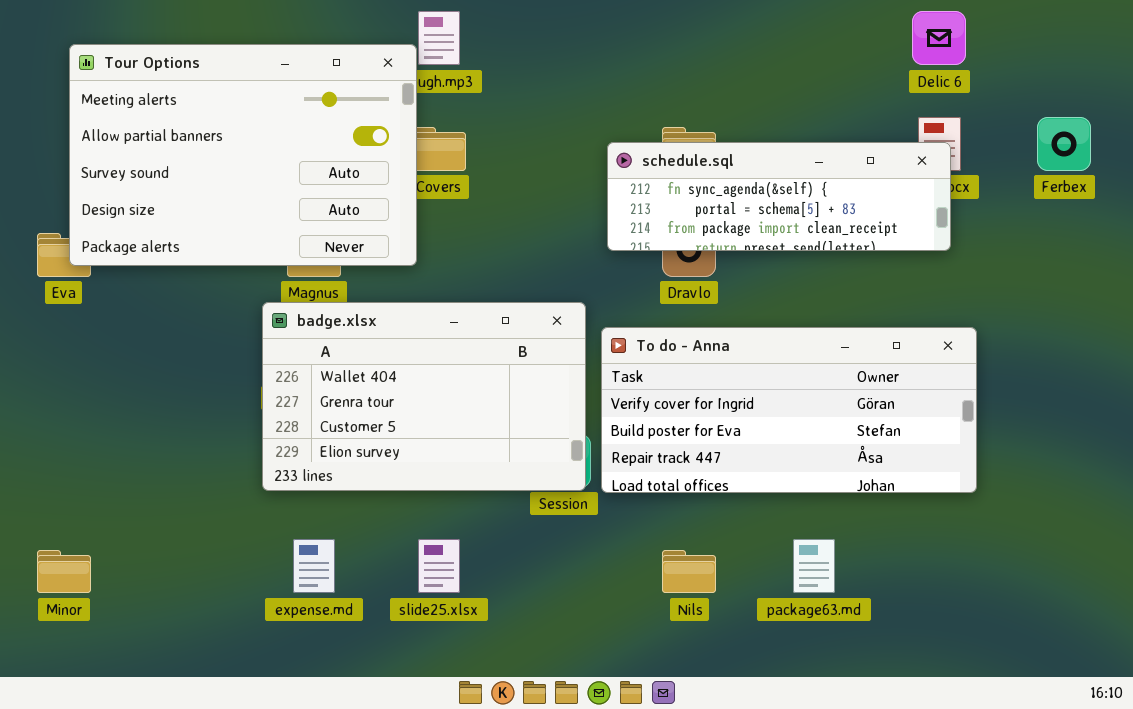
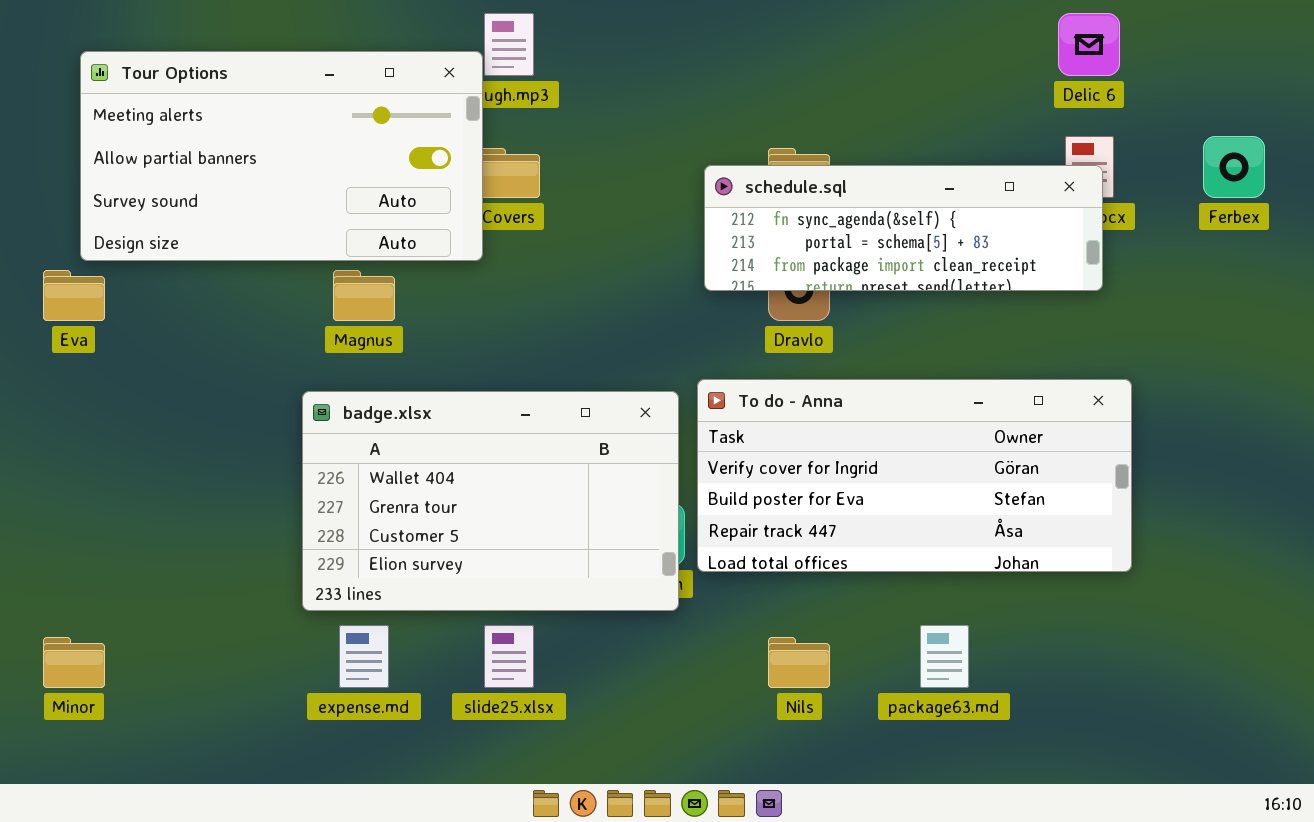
Tour Options: [69,44,417,266] -> [80,51,483,261], resized
badge.xlsx: [262,302,586,491] -> [302,391,679,611], moved

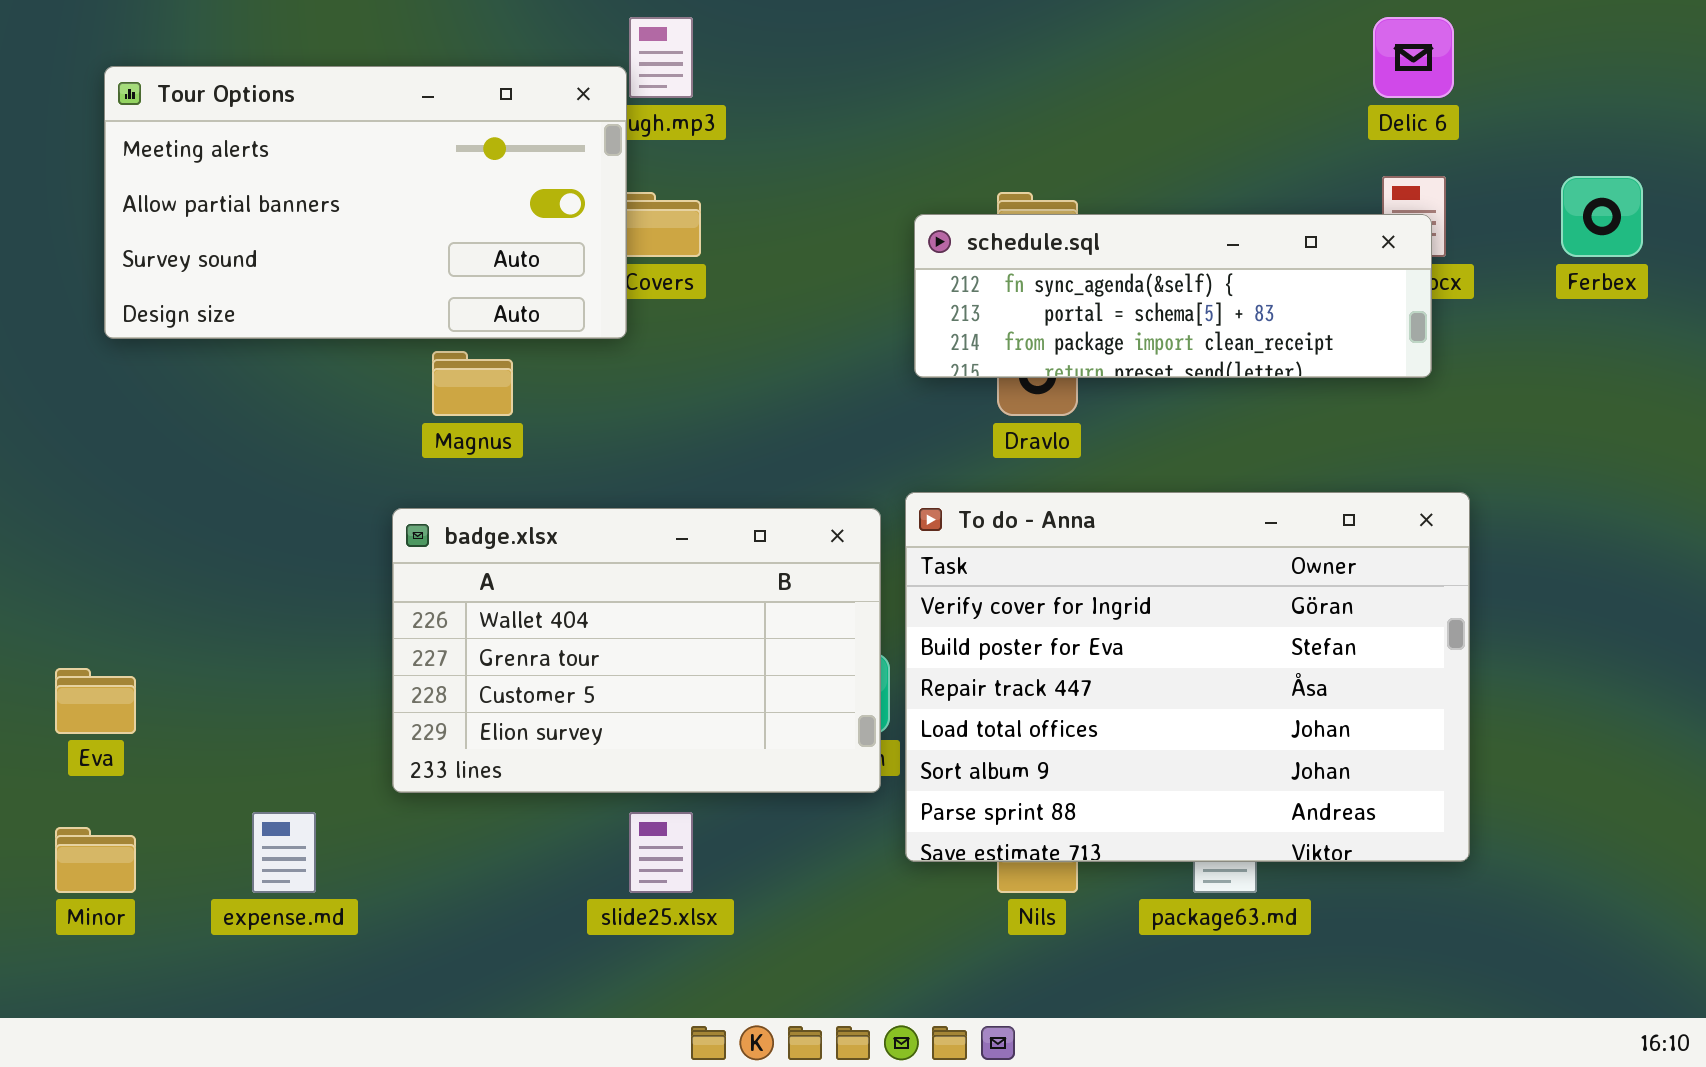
Eva: [43,270,105,321] -> [55,668,136,734], moved
To do - Anna: [697,379,1132,572] -> [905,492,1470,862], resized
expense.md: [339,625,389,688] -> [252,812,316,893], moved

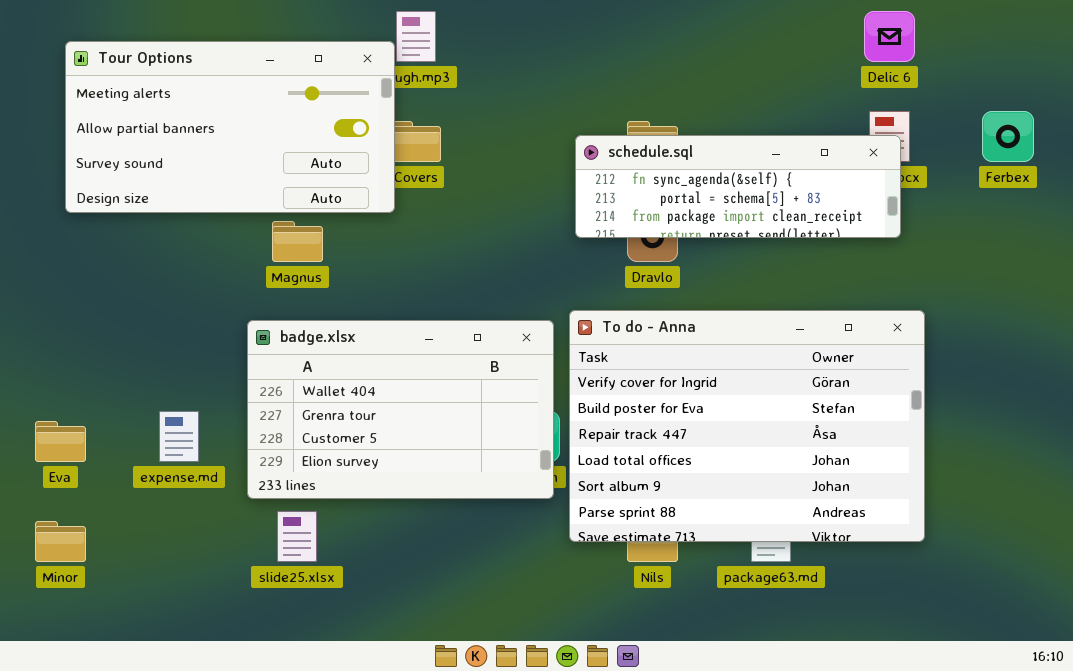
expense.md: [252,812,316,893] -> [159,411,199,462], moved
slide25.xlsx: [629,812,693,893] -> [277,511,317,562], moved

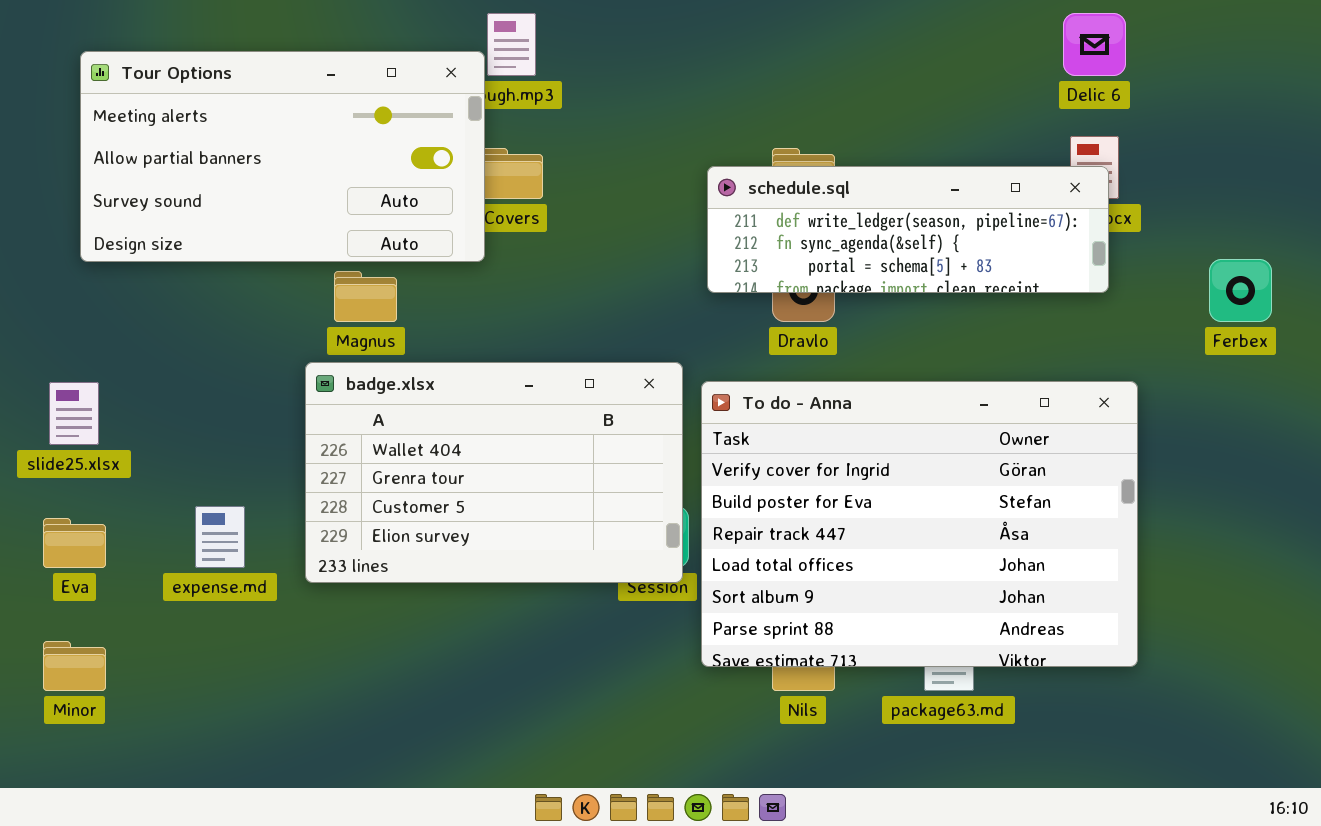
Ferbex: [982,111,1034,162] -> [1209,259,1272,322], moved
schedule.sql: [575,135,901,238] -> [707,166,1109,293], scrolled up 1 row
badge.xlsx: [247,320,554,499] -> [305,362,683,583], moved
slide25.xlsx: [277,511,317,562] -> [49,382,99,445], moved

